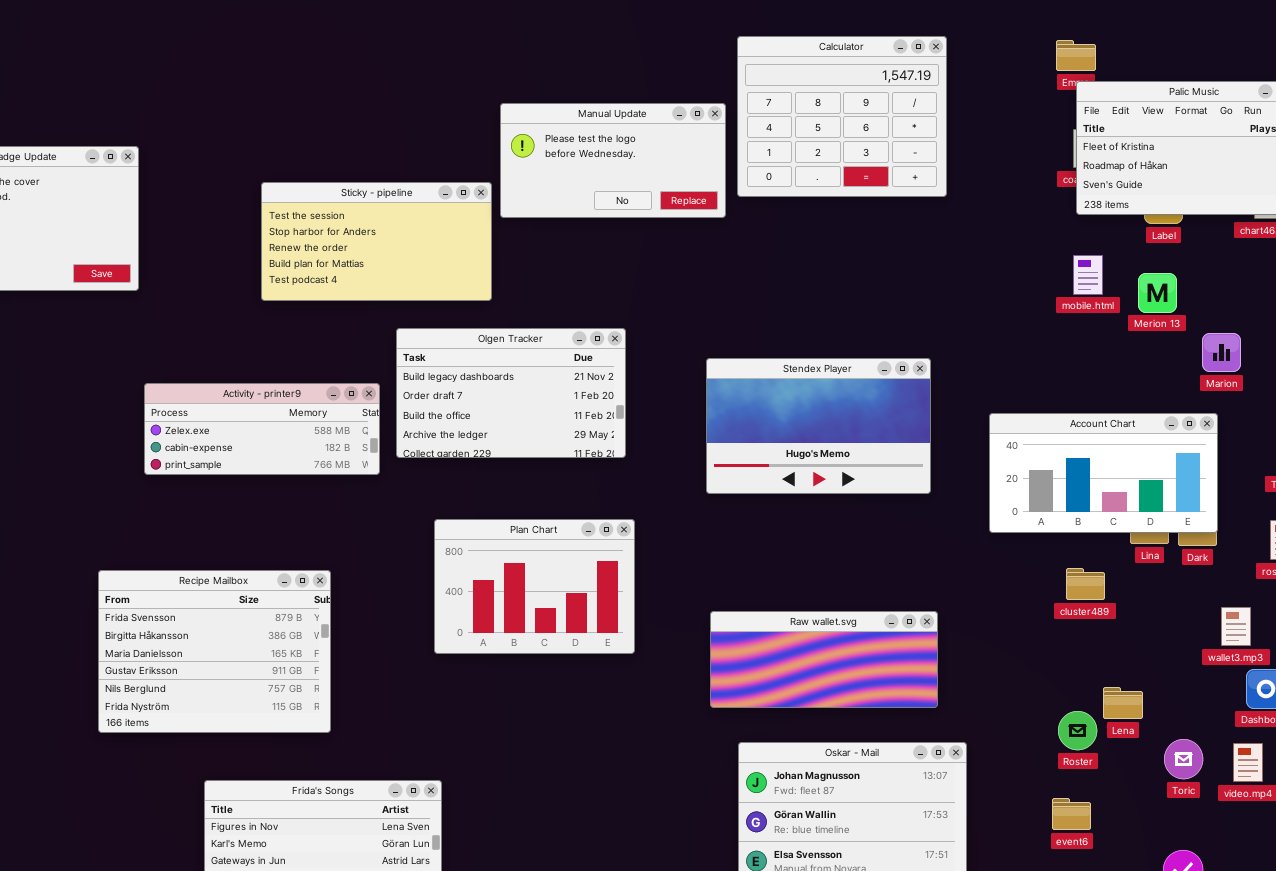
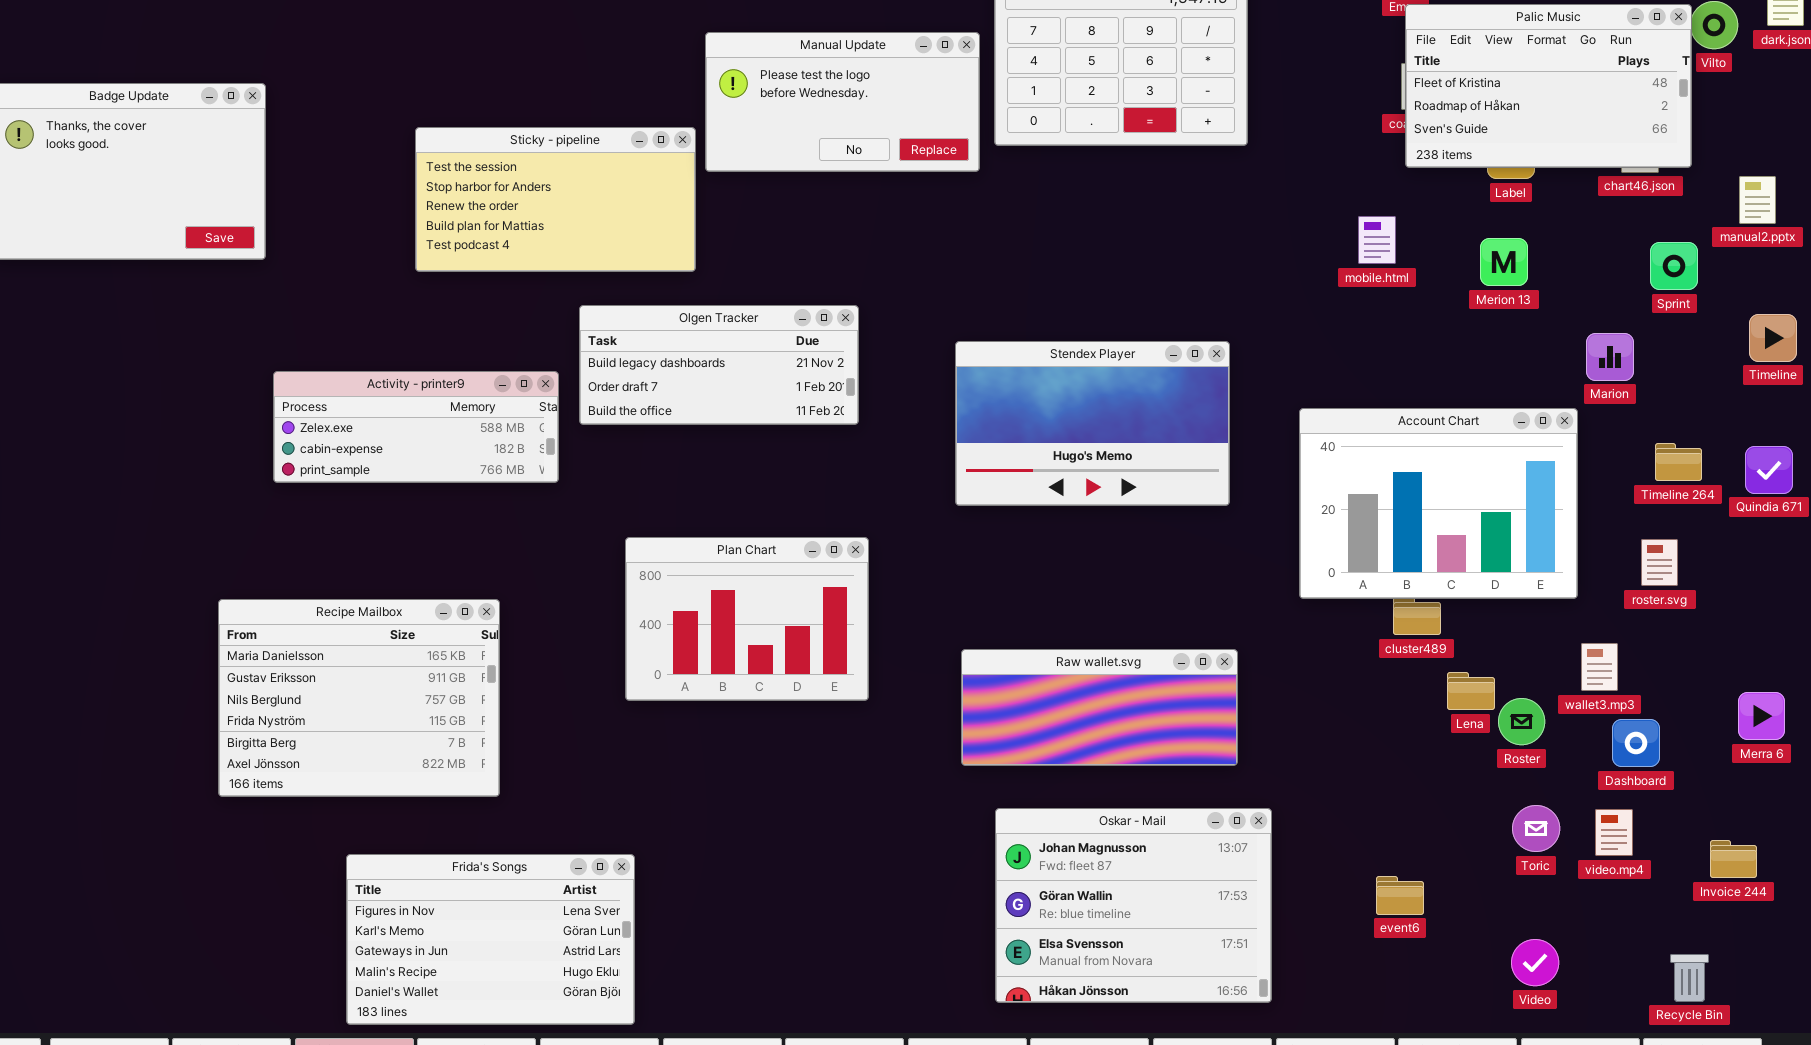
mobile.html: [1073,255,1103,295] -> [1358,216,1396,264], moved
Olgen Tracker: [396,328,626,458] -> [579,305,859,425], resized
Marion: [1202,333,1241,372] -> [1586,333,1634,381], moved
Account Chart: [989,413,1218,533] -> [1299,408,1578,599], resized
Recipe Mailbox: [98,570,331,733] -> [218,599,500,797], scrolled down 2 rows
Lena: [1103,687,1143,719] -> [1447,672,1495,710], moved
Roster: [1058,711,1097,750] -> [1498,698,1545,745], moved

